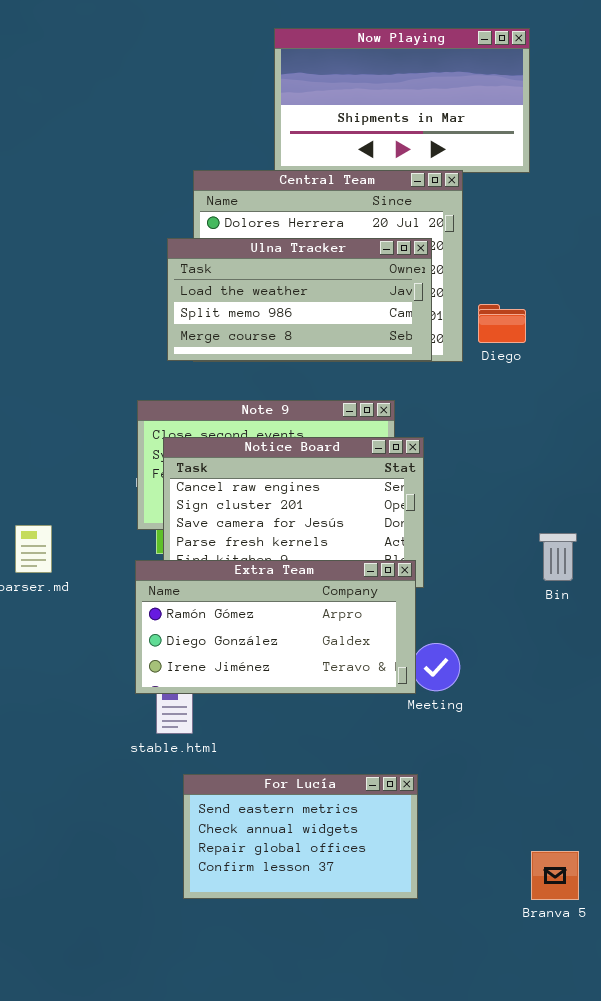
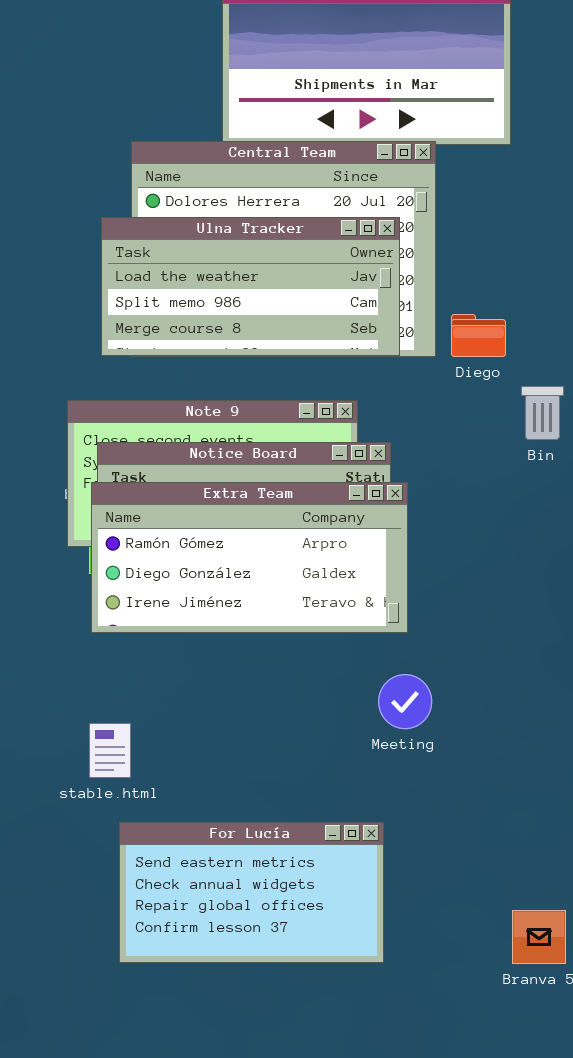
Diego: [478,304,526,343] -> [451,314,506,357], moved
Bin: [539,533,577,581] -> [521,386,564,440], moved
Extra Team: [135,560,416,694] -> [91,482,408,633], moved

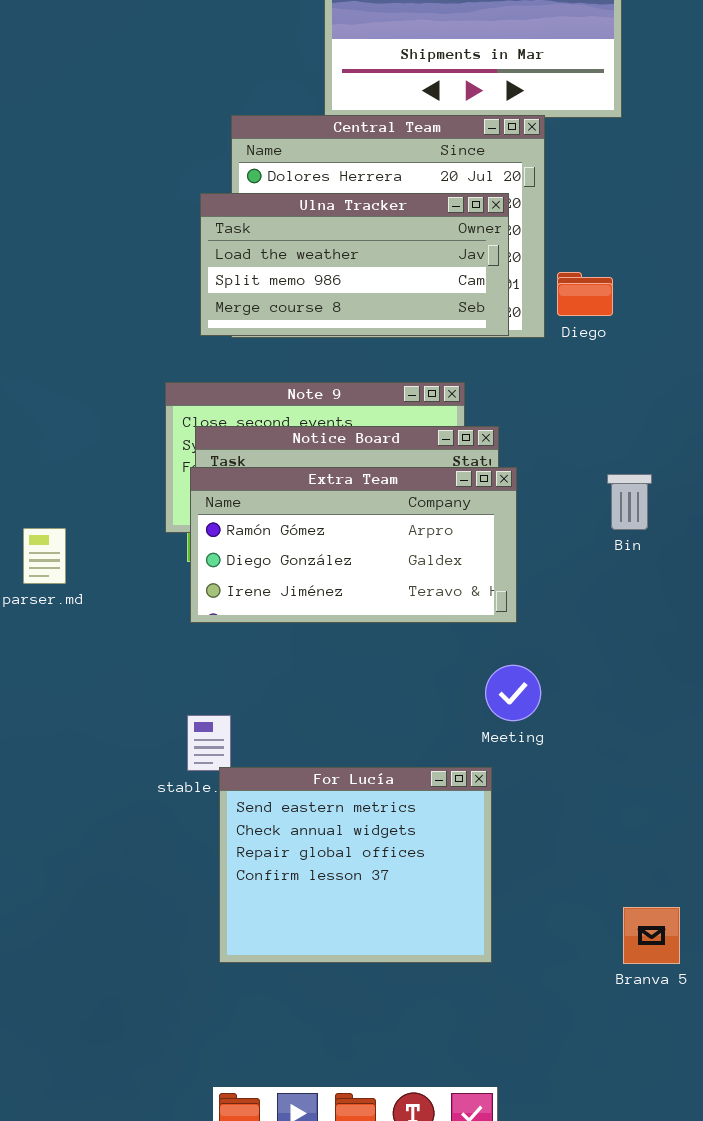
Diego: [451,314,506,357] -> [557,272,613,316], moved
Bin: [521,386,564,440] -> [607,474,652,530], moved
For Lucía: [119,822,384,963] -> [219,767,492,963], resized

